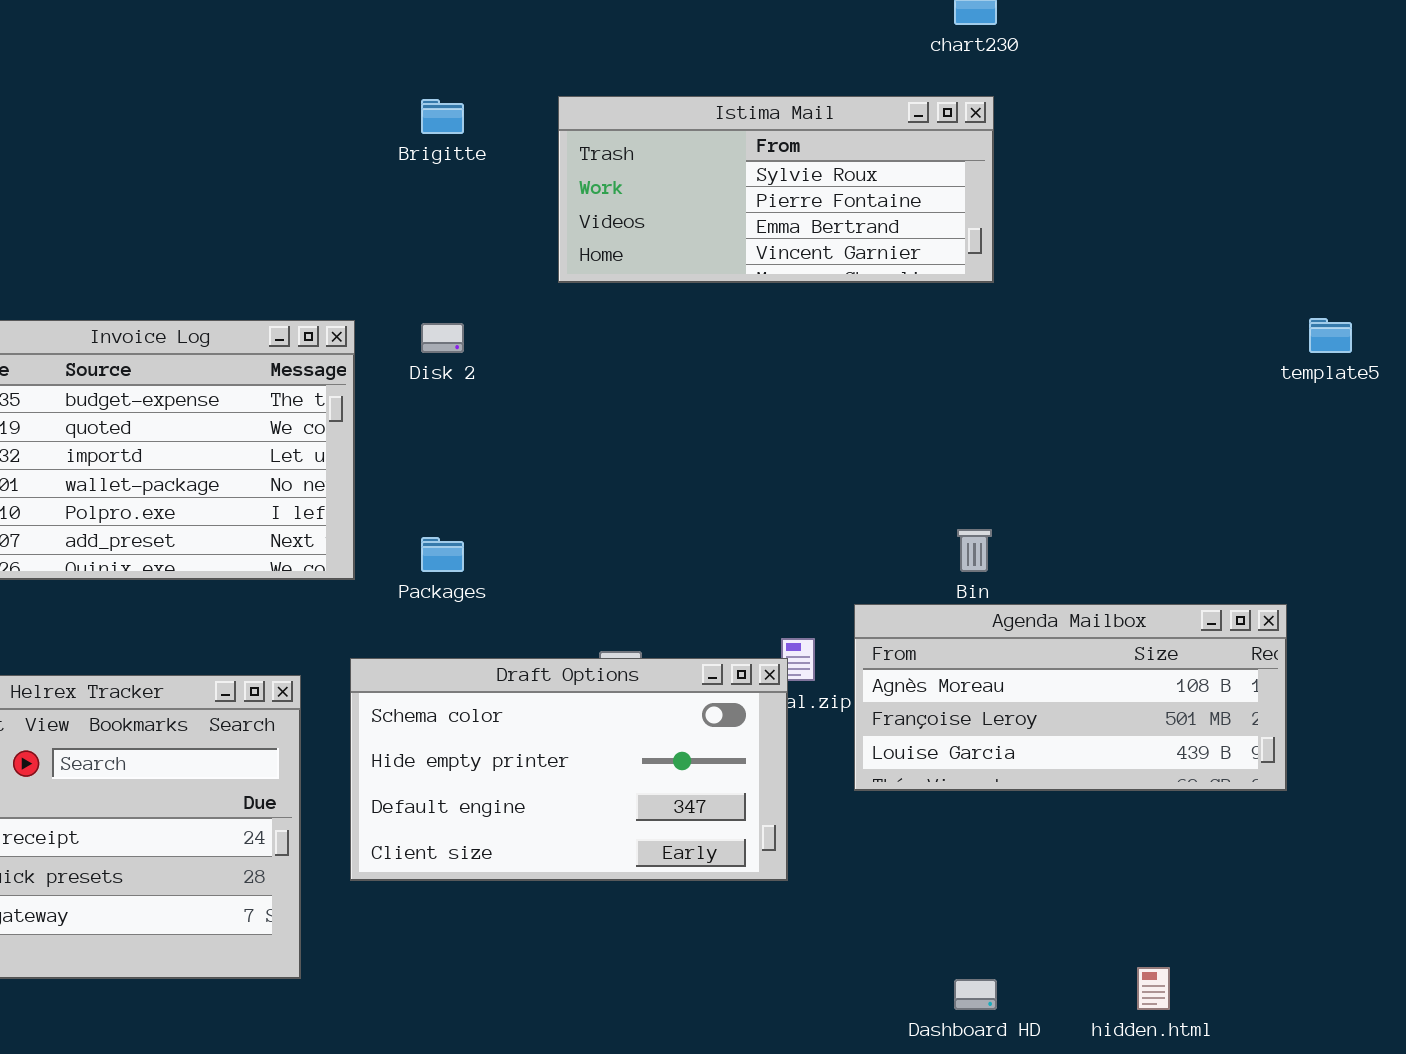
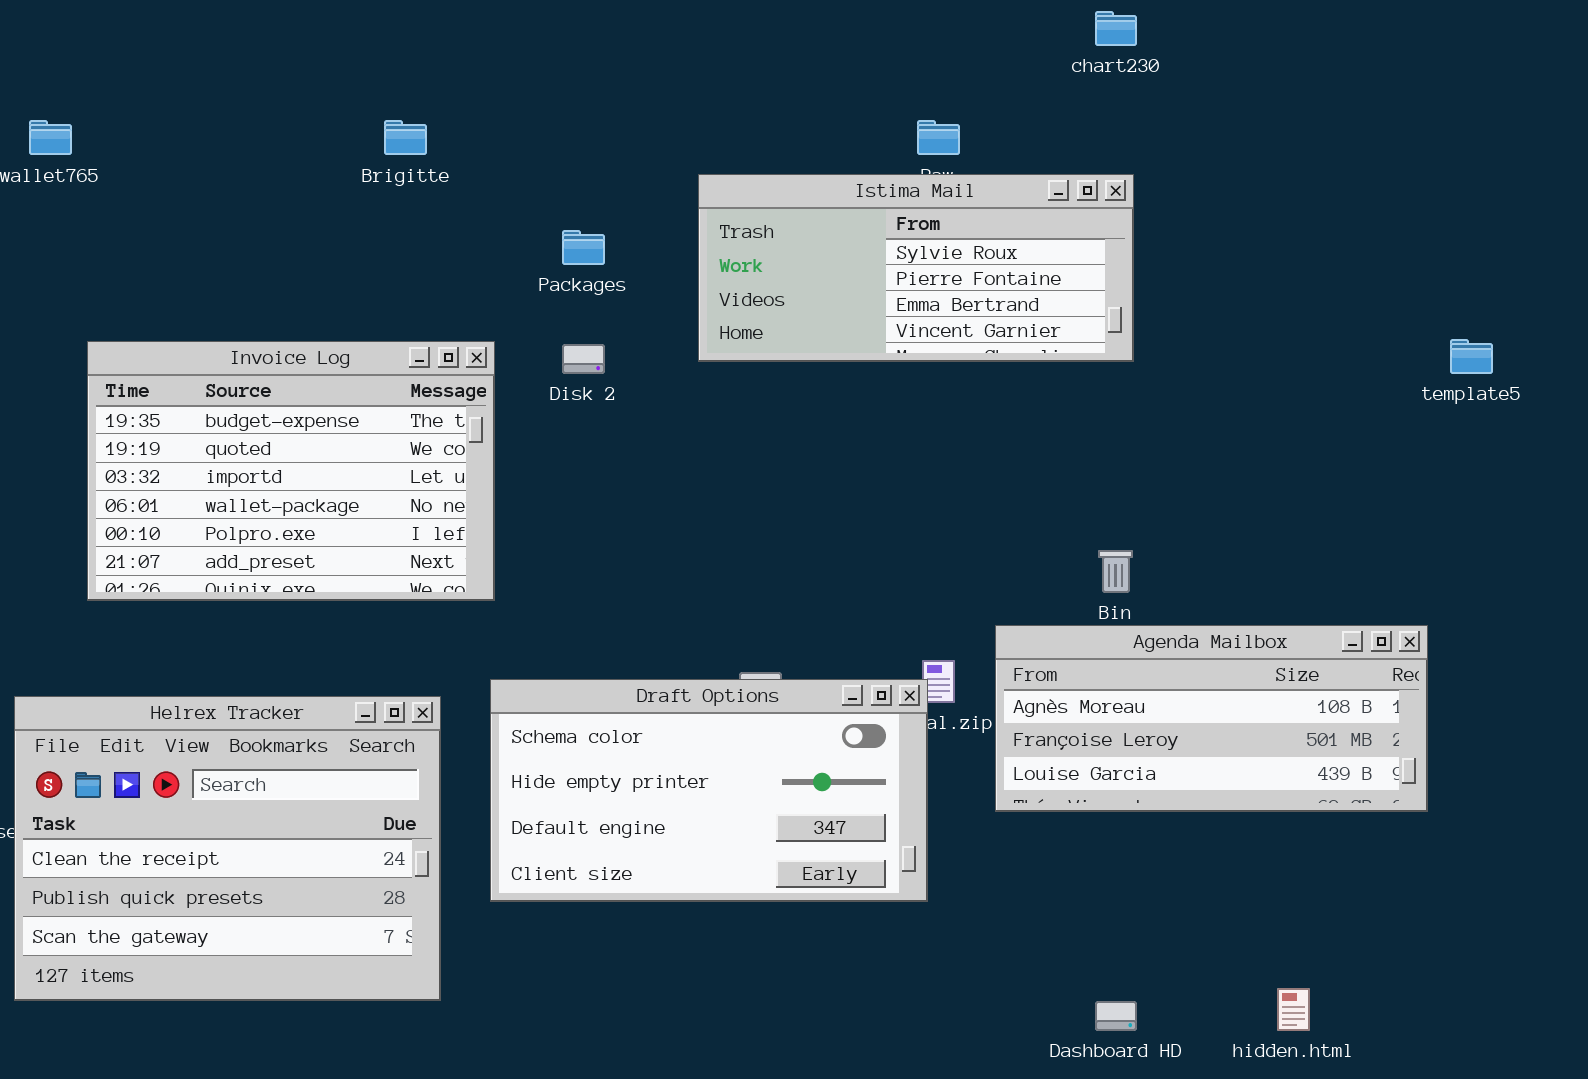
Istima Mail: [558,96,994,283] -> [698,174,1134,362], moved
Brigitte: [421,99,464,134] -> [384,120,427,155], moved
Packages: [421,537,464,572] -> [562,230,605,265], moved

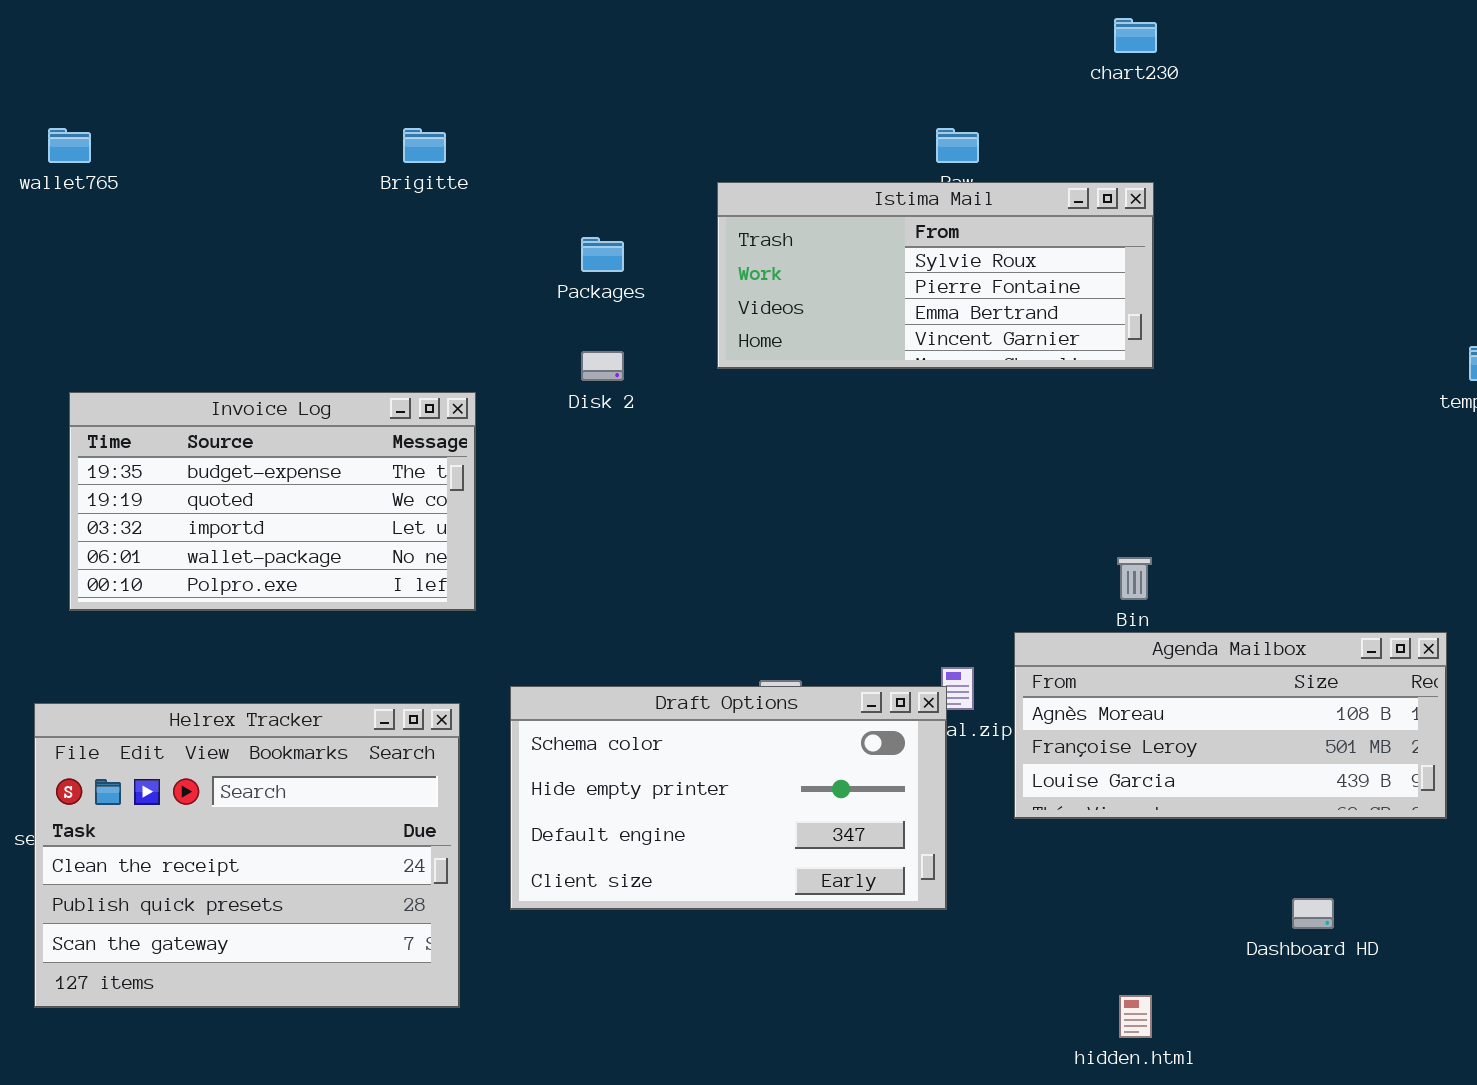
Invoice Log: [87,341,495,601] -> [69,392,476,611], moved, resized
hidden.html: [1277,988,1310,1031] -> [1119,995,1152,1038], moved
Dashboard HD: [1095,1001,1137,1031] -> [1292,898,1334,929], moved

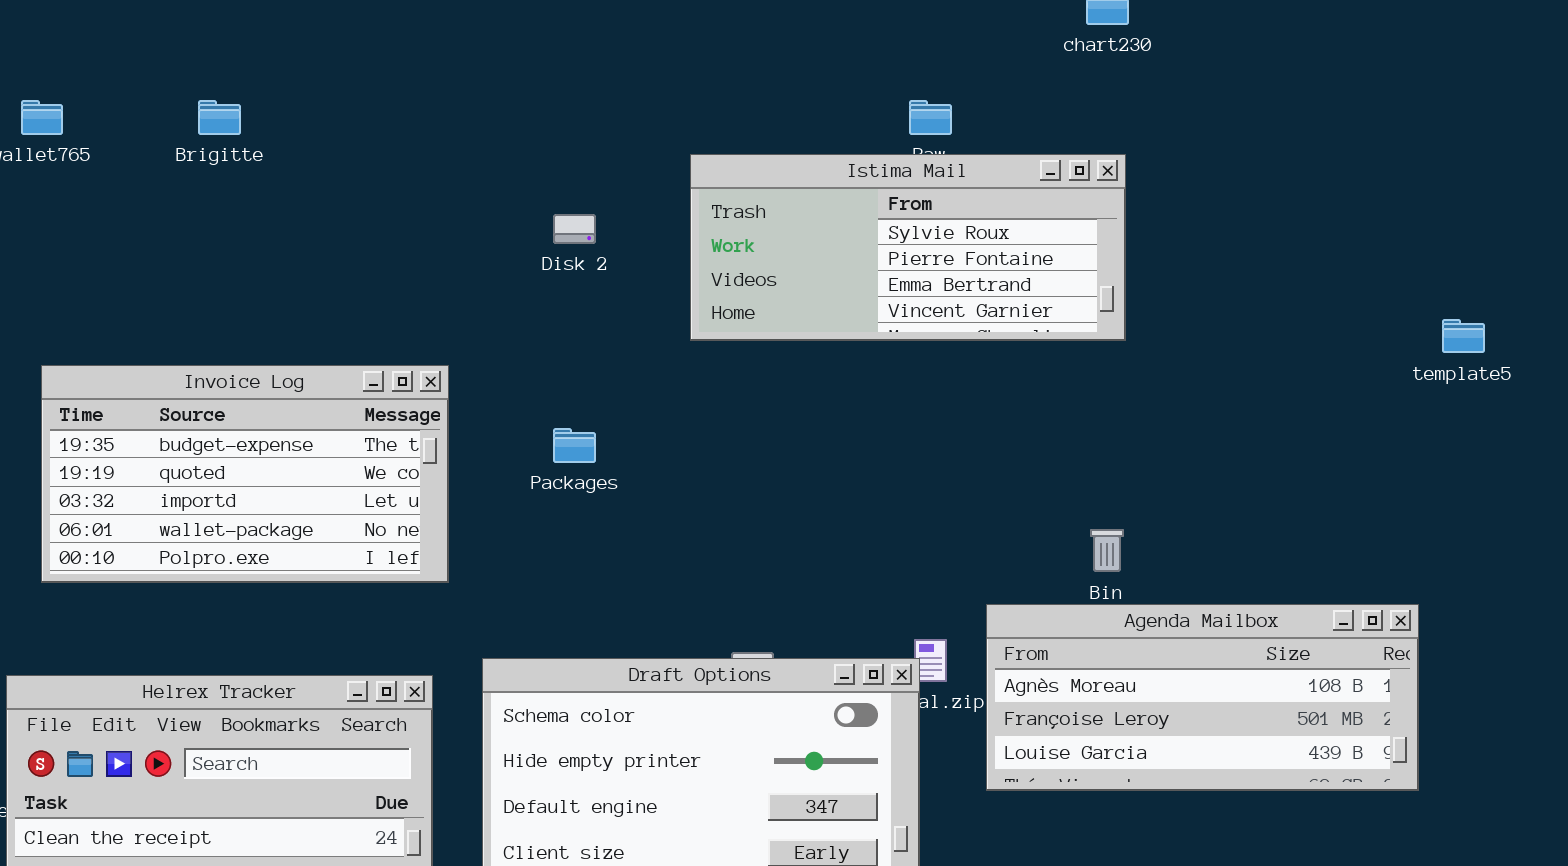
Brigitte: [403,128,446,163] -> [198,100,241,135], moved
Packages: [581,237,624,272] -> [553,428,596,463], moved
Disk 2: [581,351,624,381] -> [553,214,596,244], moved

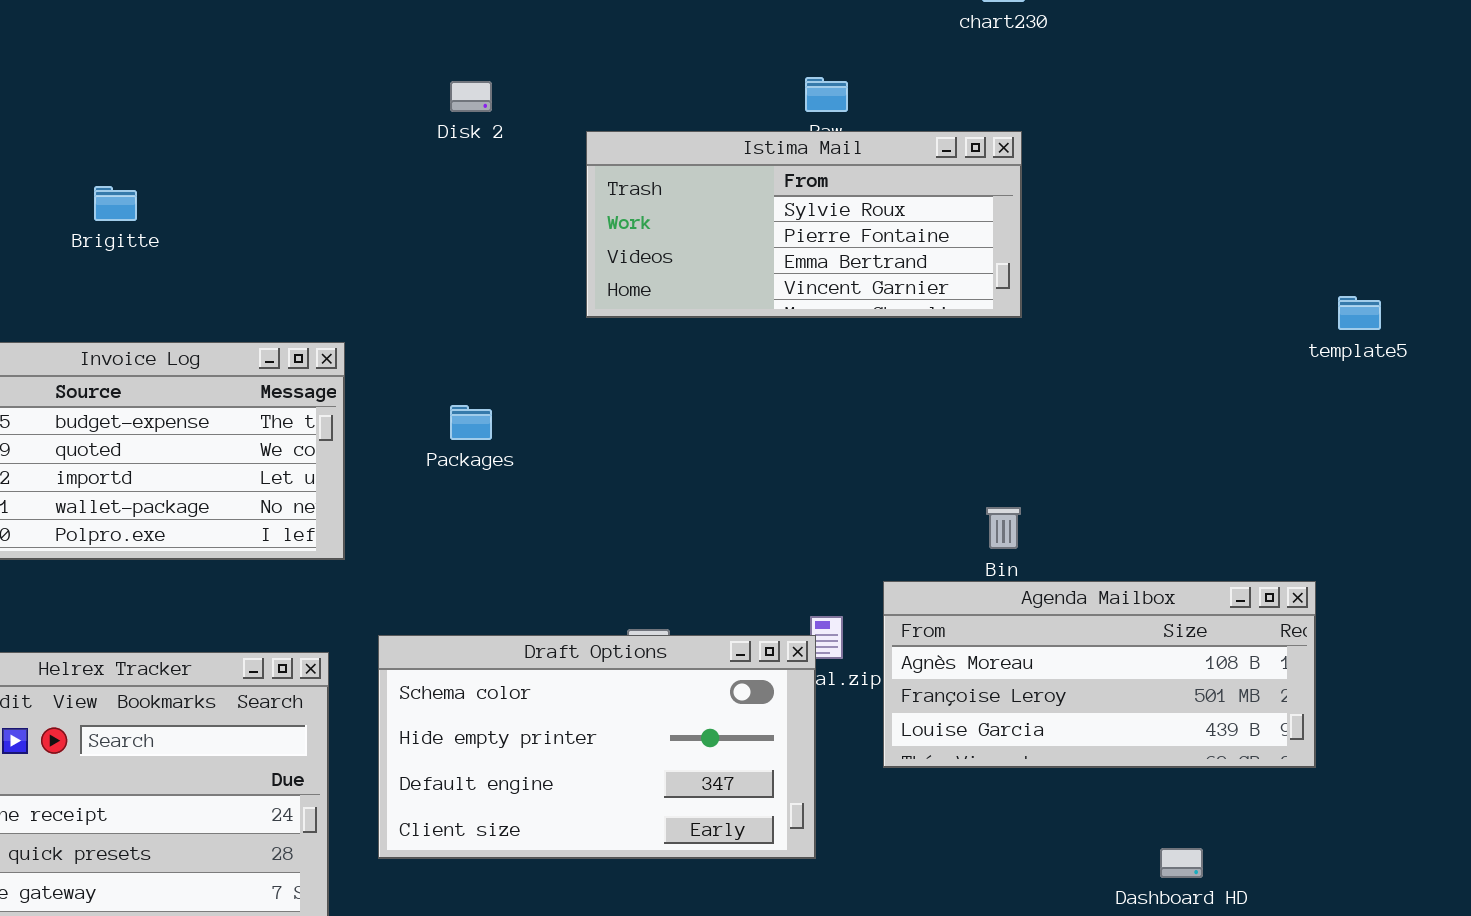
Brigitte: [198,100,241,135] -> [94,186,137,221], moved
Disk 2: [553,214,596,244] -> [450,81,492,112], moved

